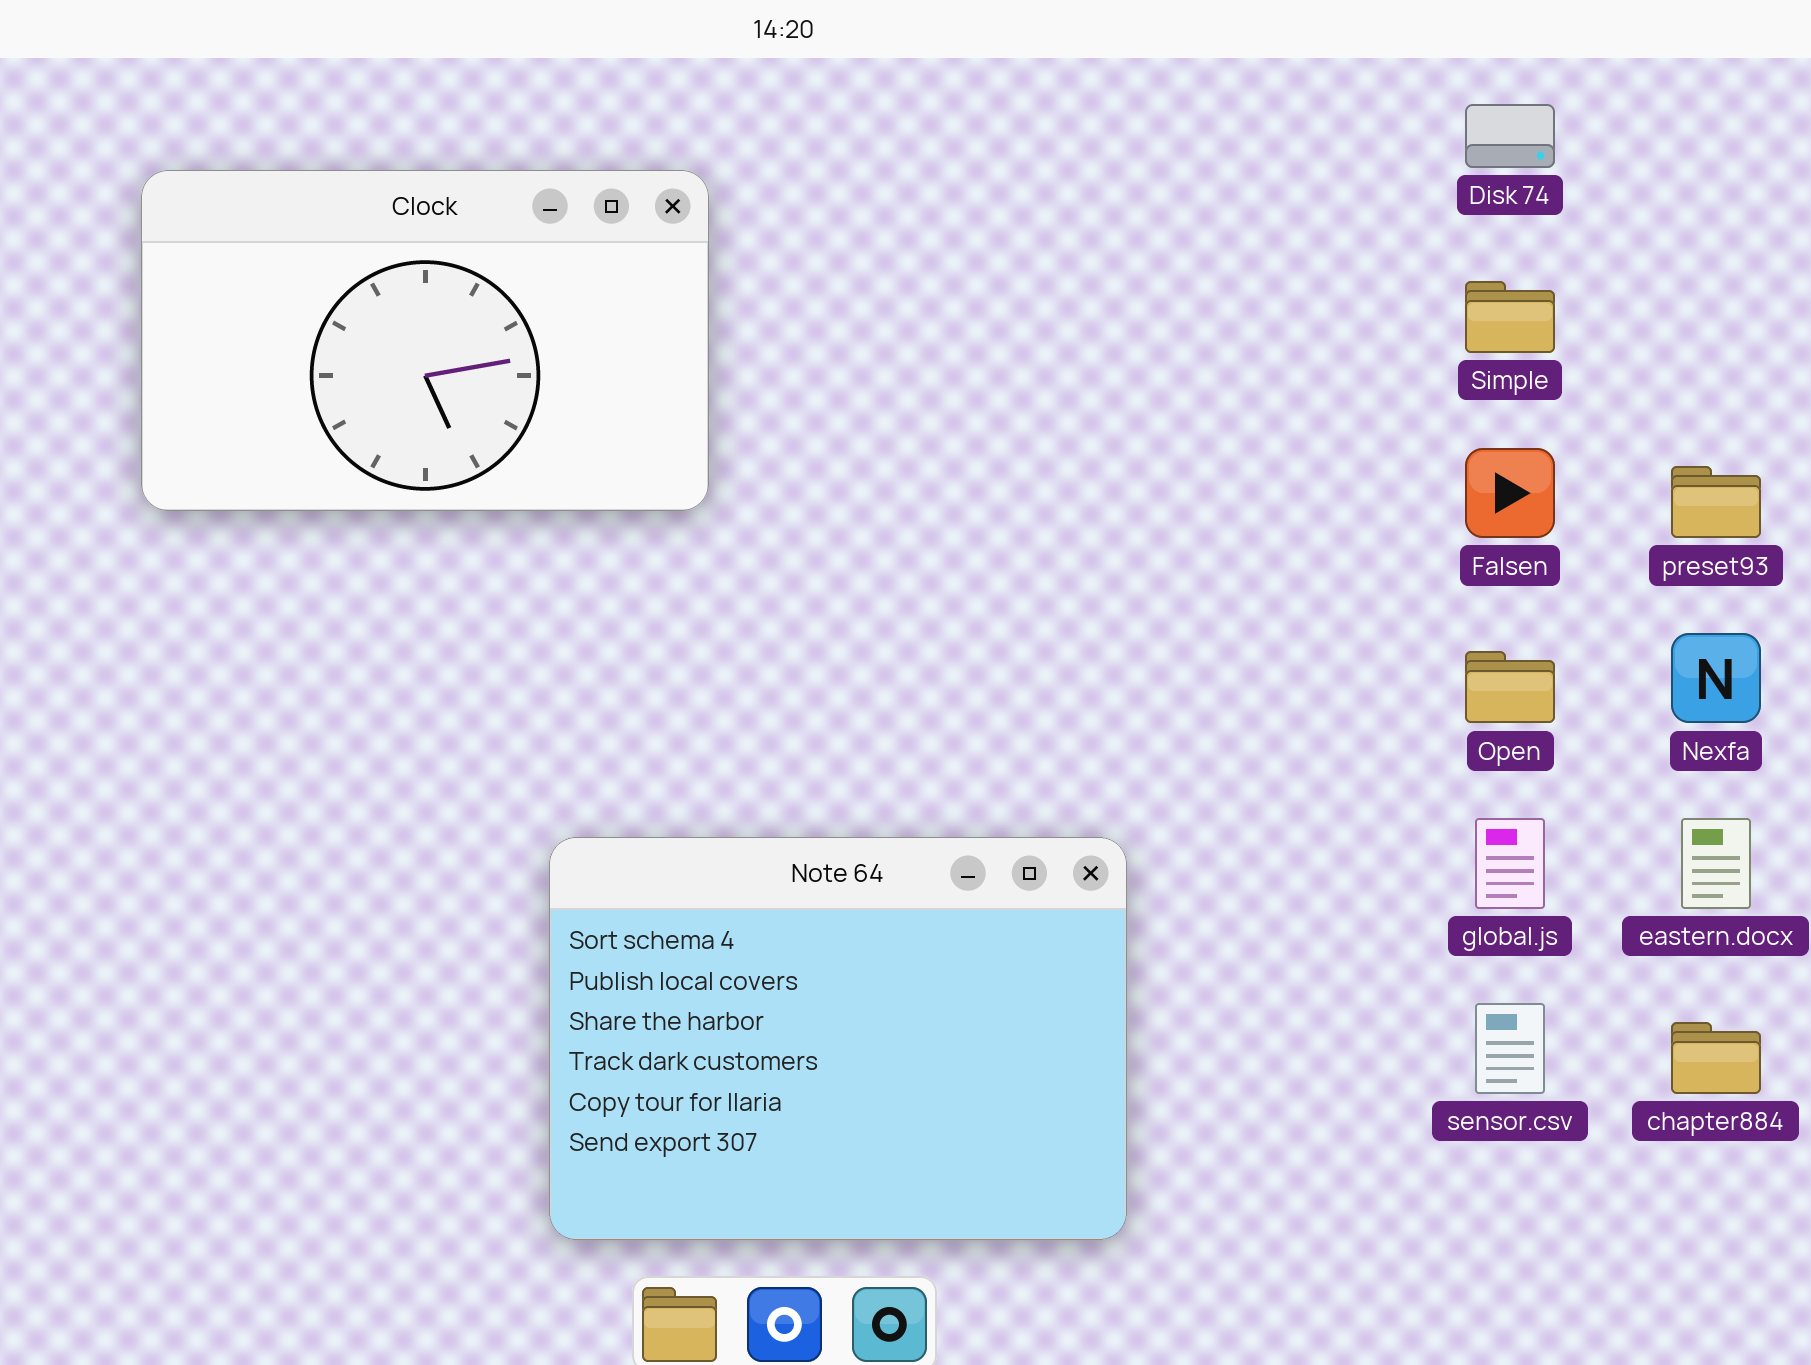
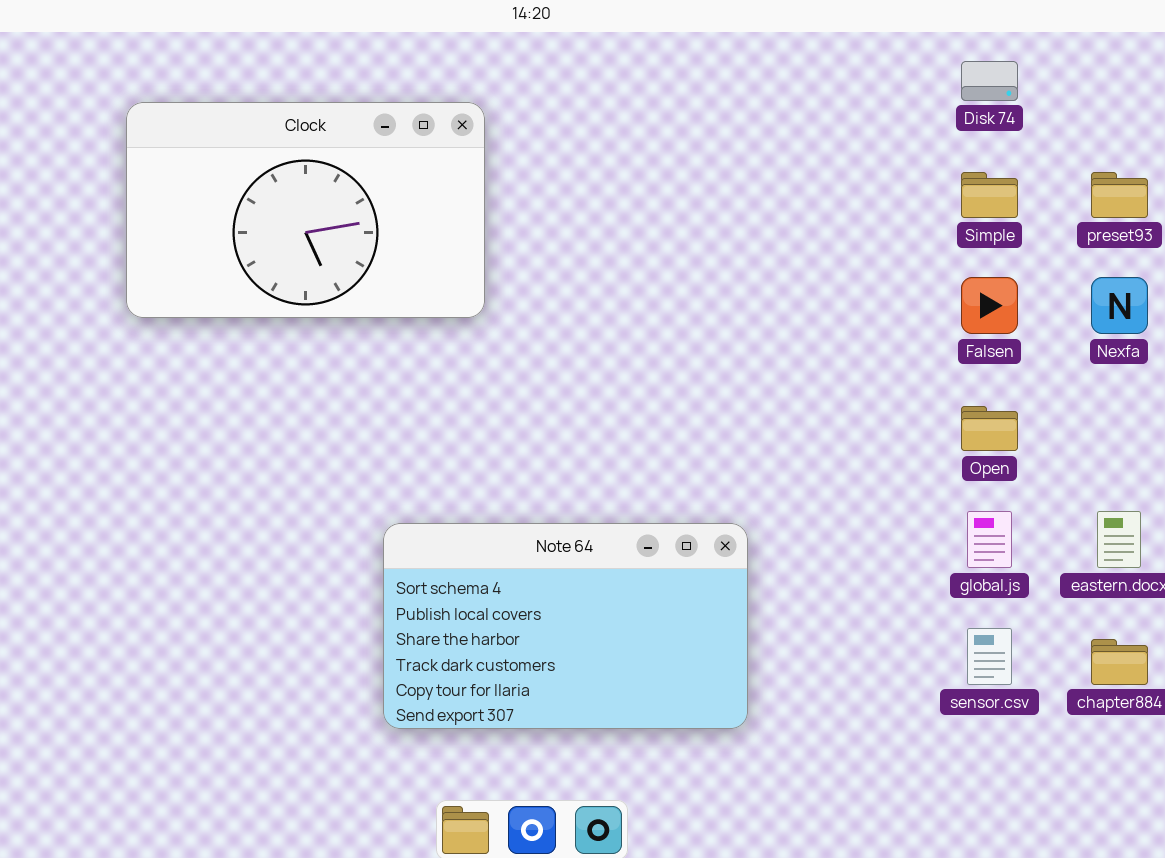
preset93: [1671,466,1761,538] -> [1091,172,1148,218], moved
Nexfa: [1671,633,1761,723] -> [1091,277,1148,334], moved
Note 64: [549,837,1127,1240] -> [383,523,748,729], resized

